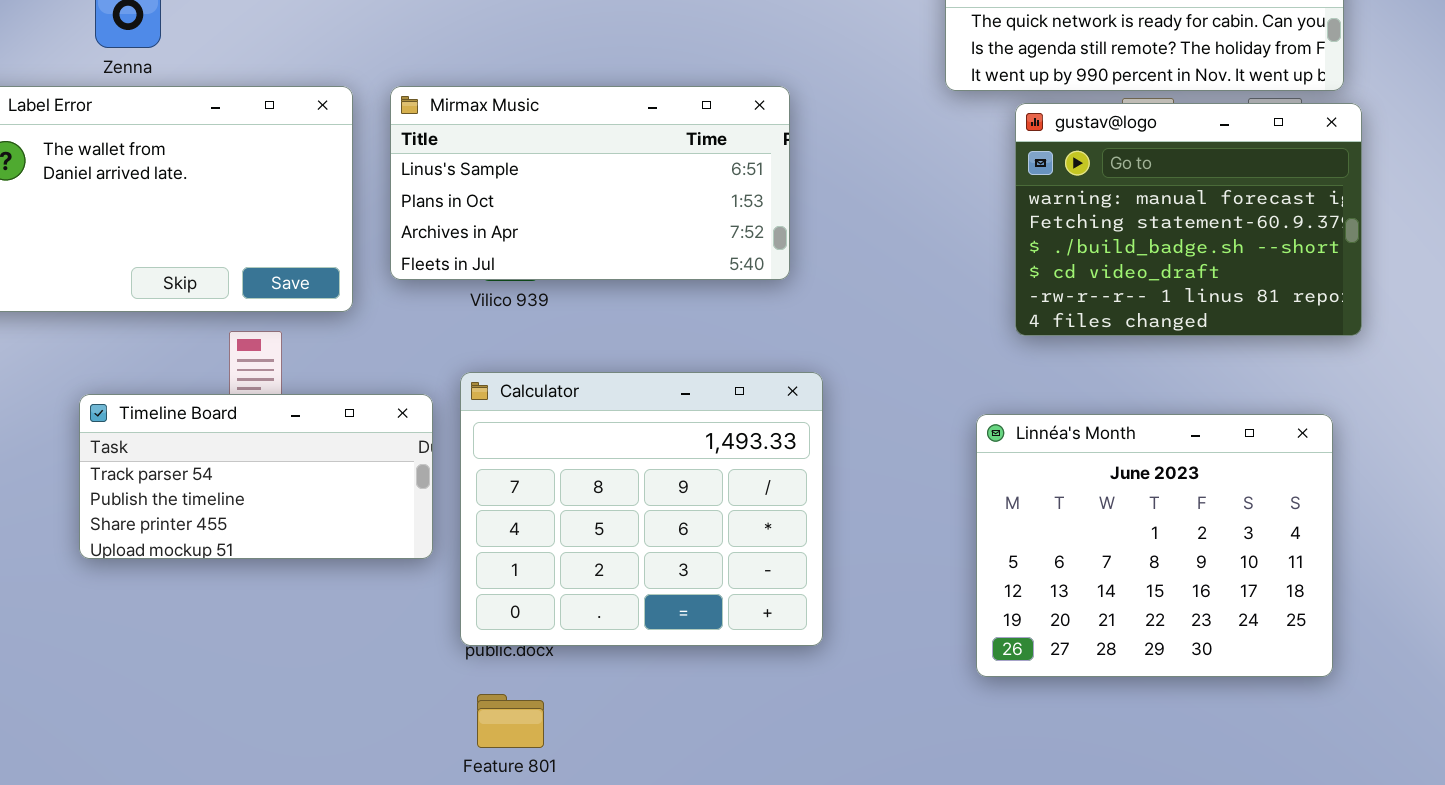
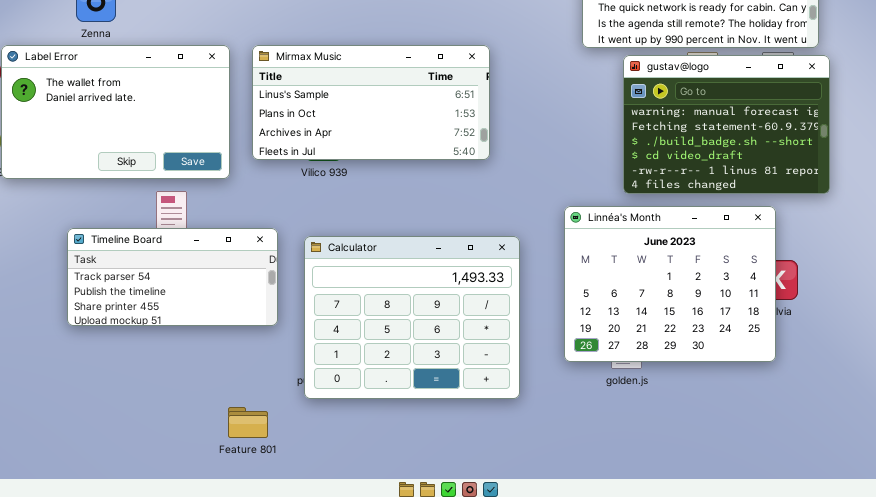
Calculator: [460,372,823,646] -> [304,236,520,399], moved
Linnéa's Month: [976,414,1333,677] -> [564,206,776,362], moved
Feature 801: [477,694,544,748] -> [228,407,268,438], moved

